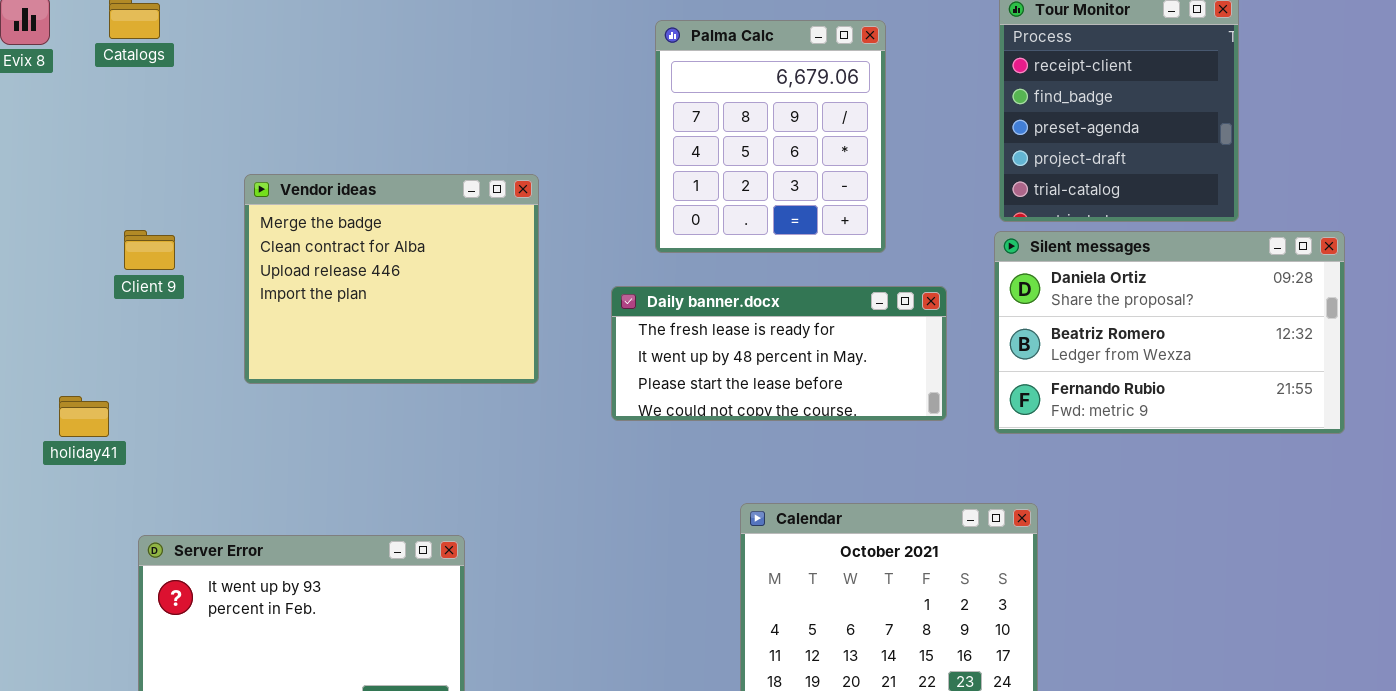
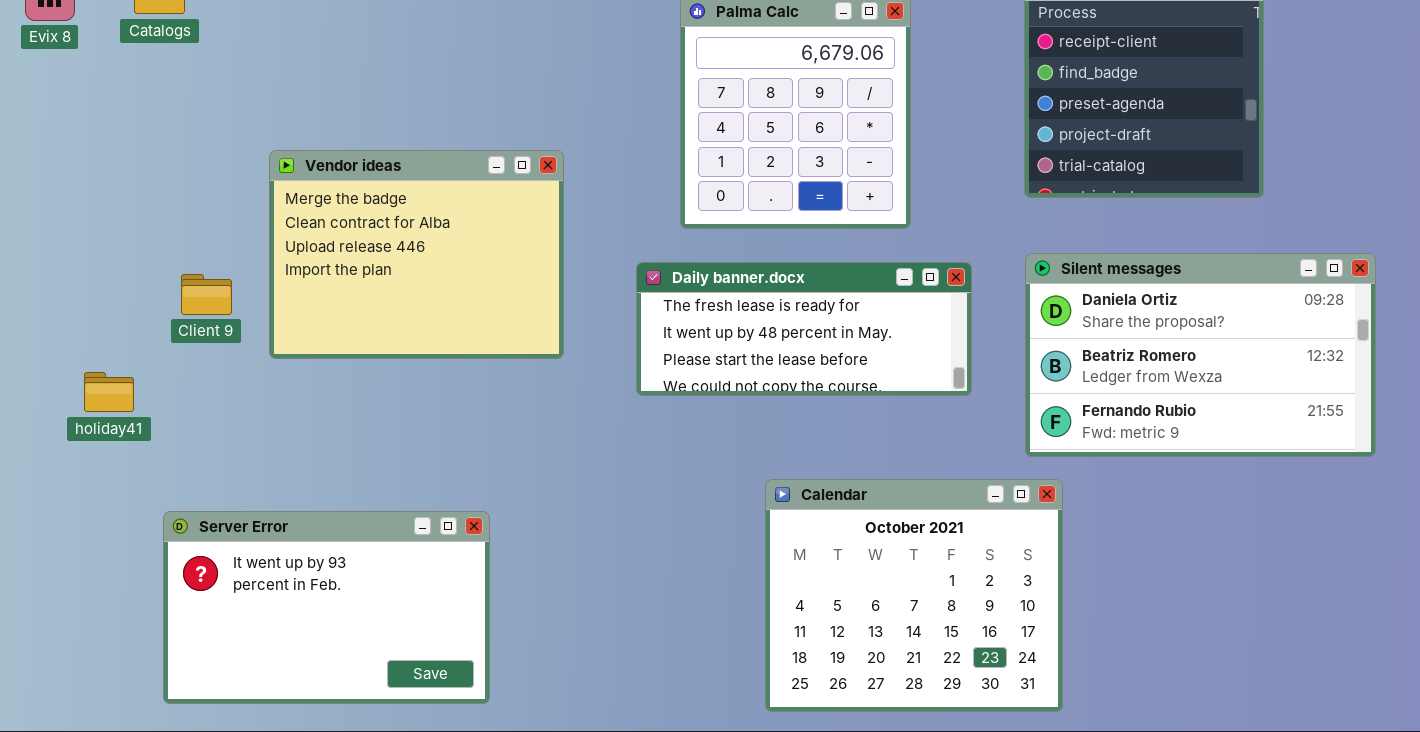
Client 9: [124,230,175,270] -> [181,274,232,315], moved
Silent messages: [994,231,1345,434] -> [1025,253,1376,457], moved

